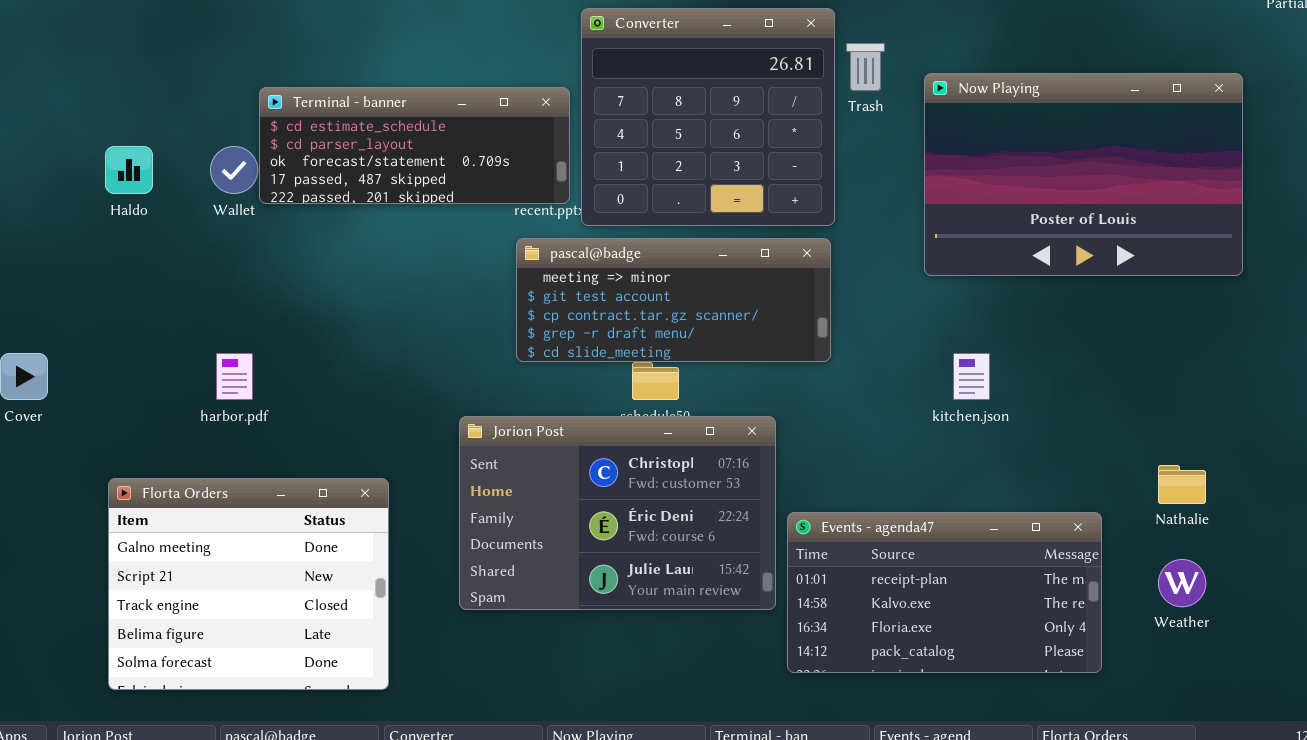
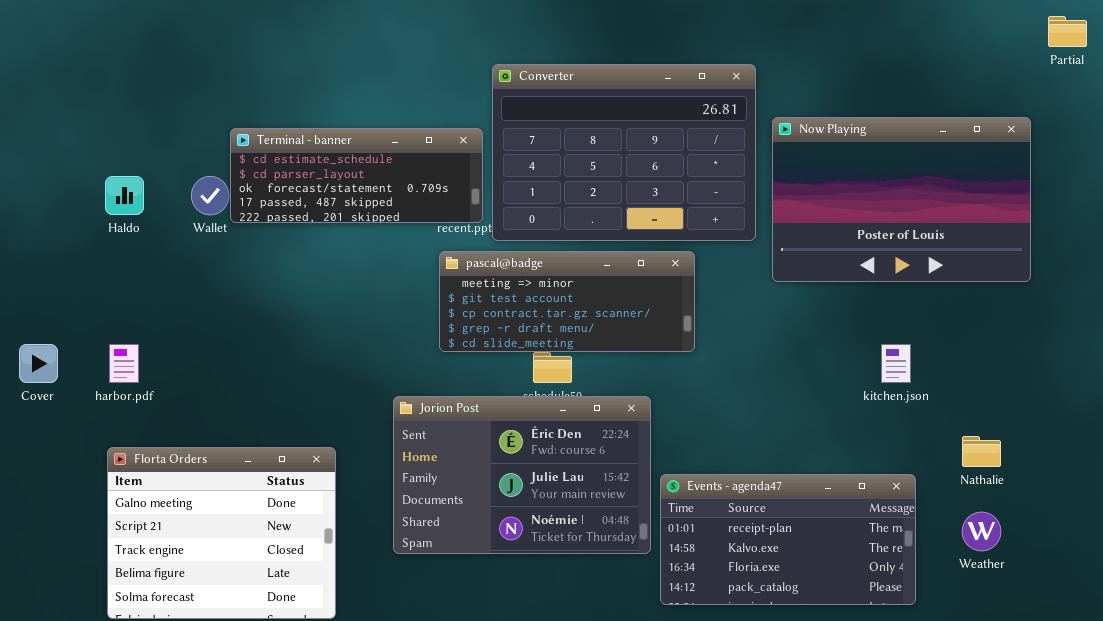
Converter: [581,8,835,226] -> [492,64,756,241], resized
harbor.pdf: [216,353,253,400] -> [109,344,139,383], moved
kitchen.json: [953,353,990,400] -> [881,344,911,383], moved
Jorion Post: [459,416,776,610] -> [393,396,651,554], scrolled down 1 row

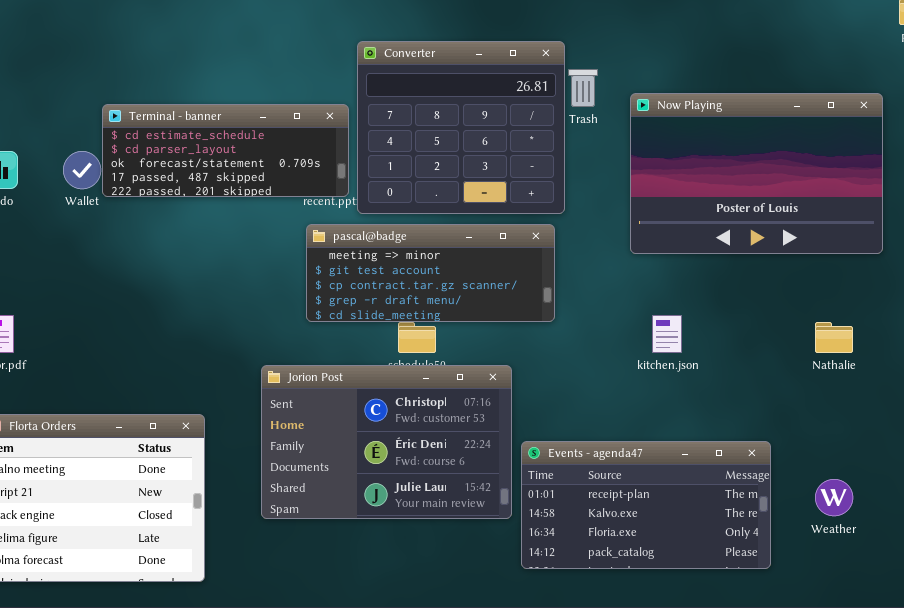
Converter: [492,64,756,241] -> [357,41,565,214], resized
kitchen.json: [881,344,911,383] -> [652,315,682,353], moved
Jorion Post: [393,396,651,554] -> [261,365,512,519], scrolled up 1 row
Nathalie: [962,436,1001,467] -> [815,322,853,353], moved

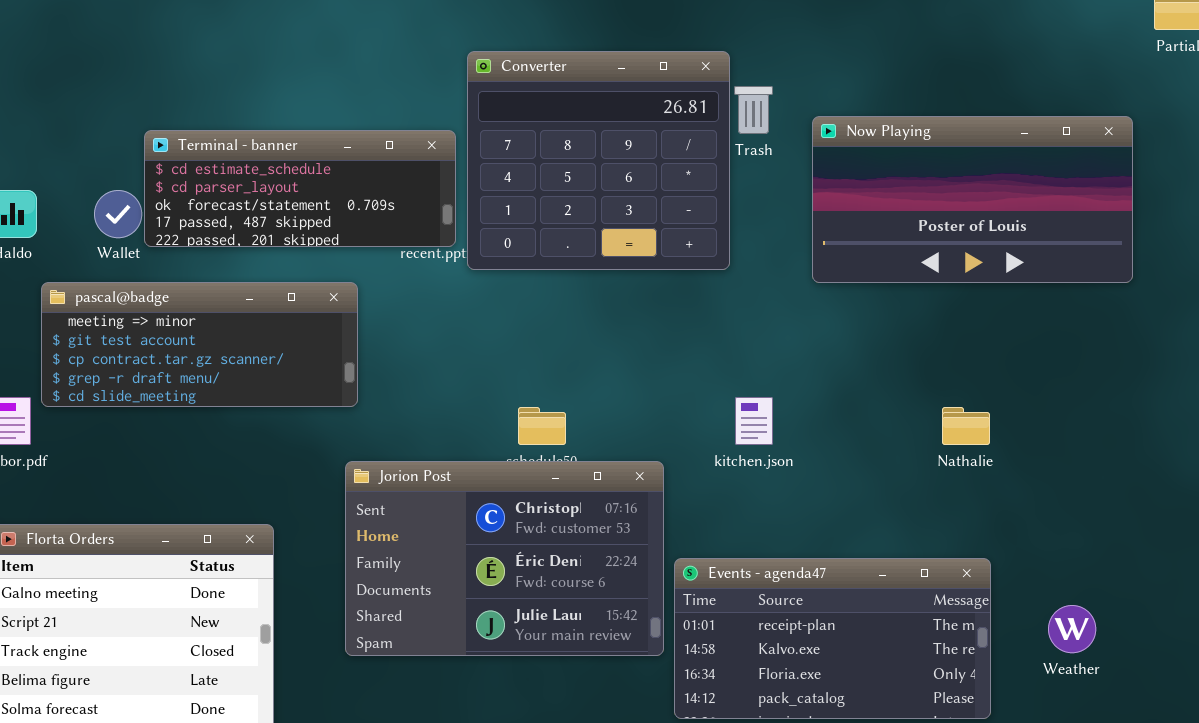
Now Playing: [630,93,883,254] -> [812,116,1133,283], resized
pascal@badge: [306,224,555,322] -> [41,282,358,407], moved
kitchen.json: [652,315,682,353] -> [735,397,773,445], moved
Nathalie: [815,322,853,353] -> [942,407,990,445], moved

